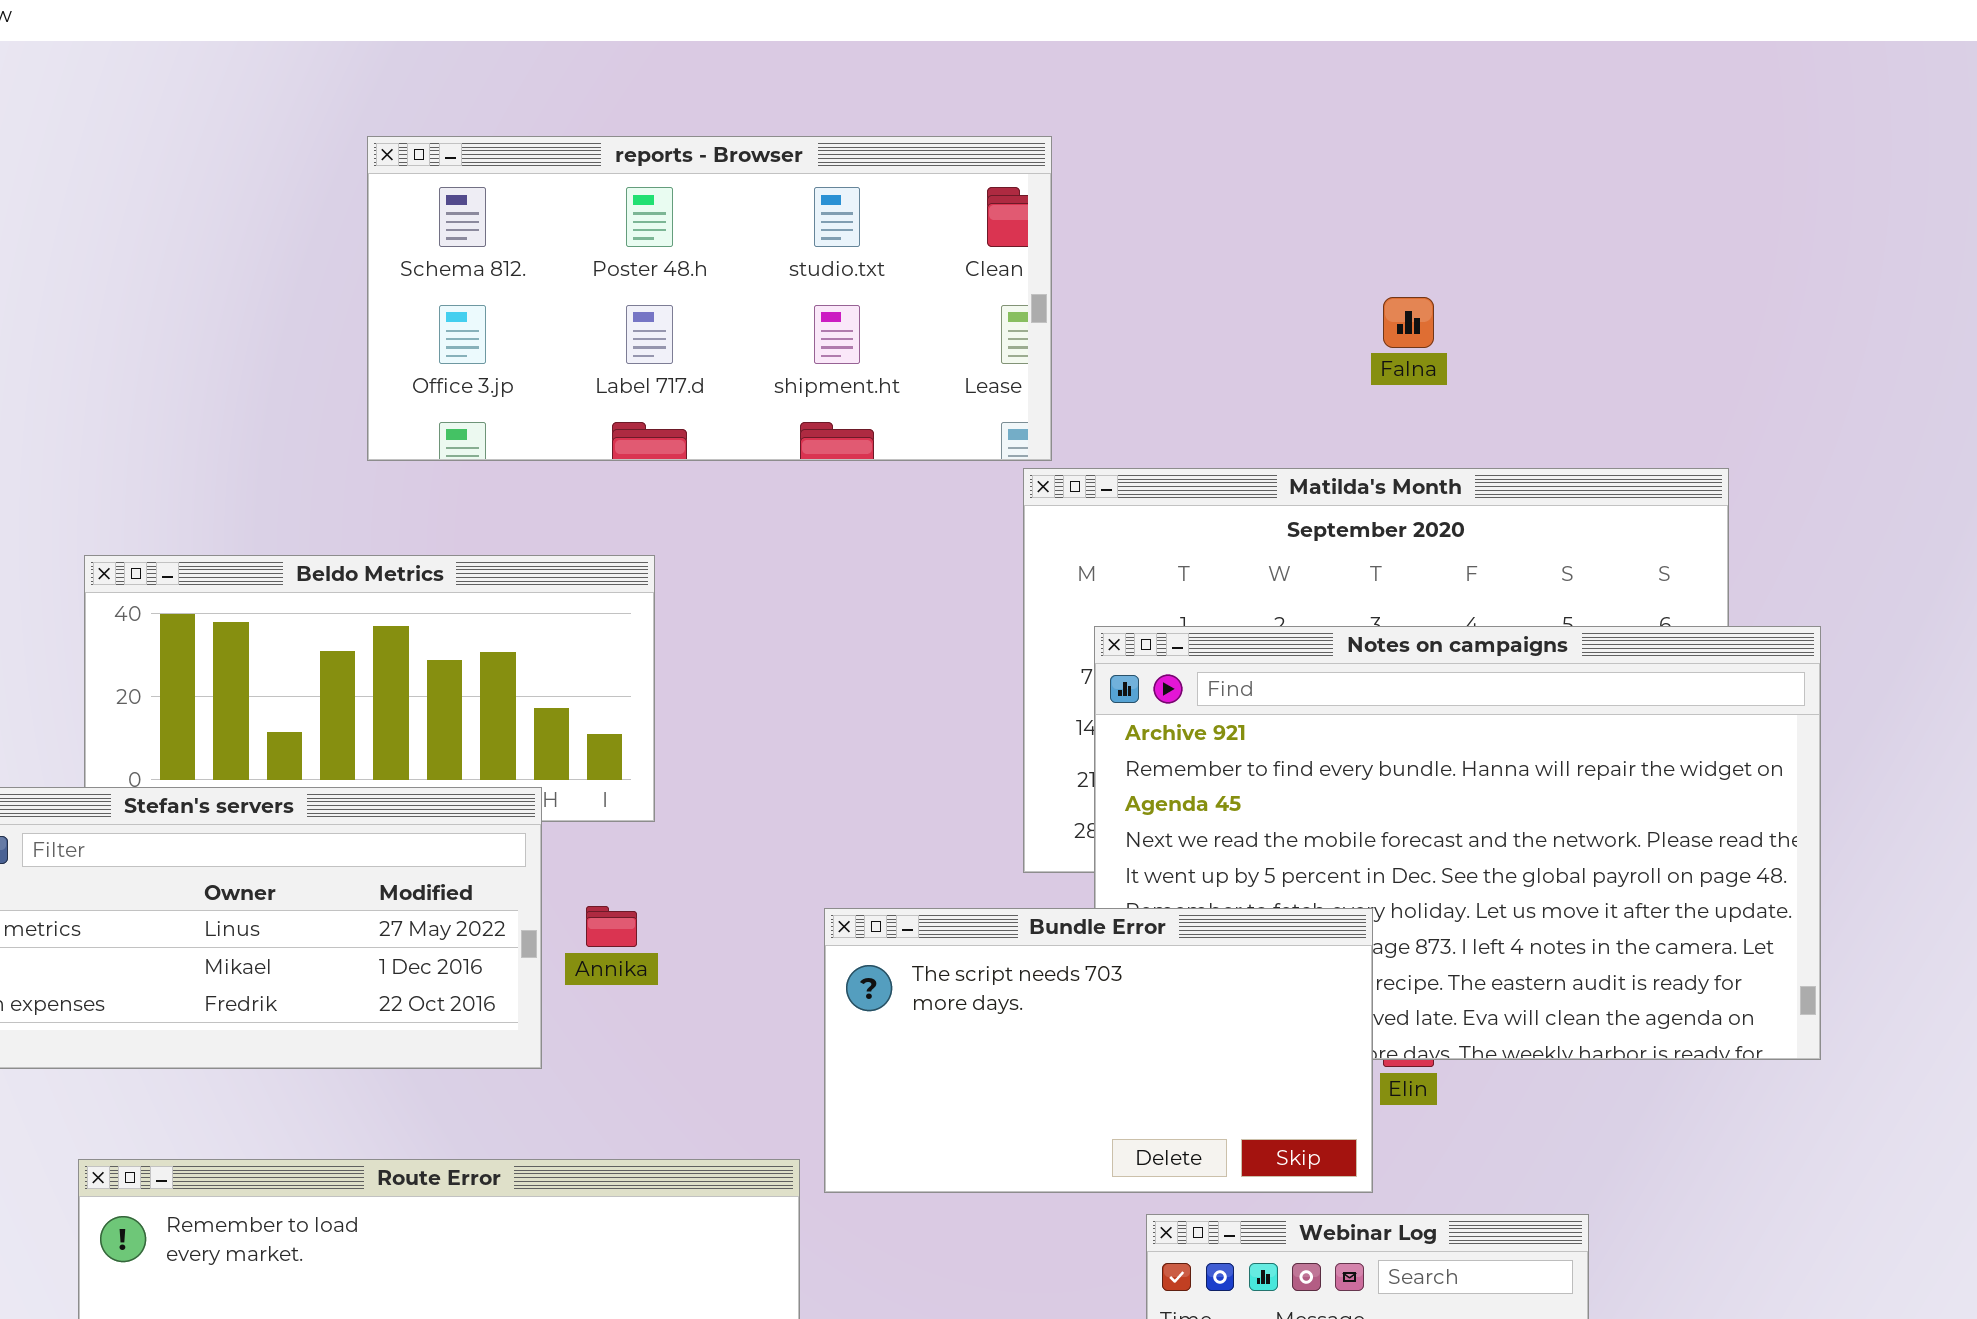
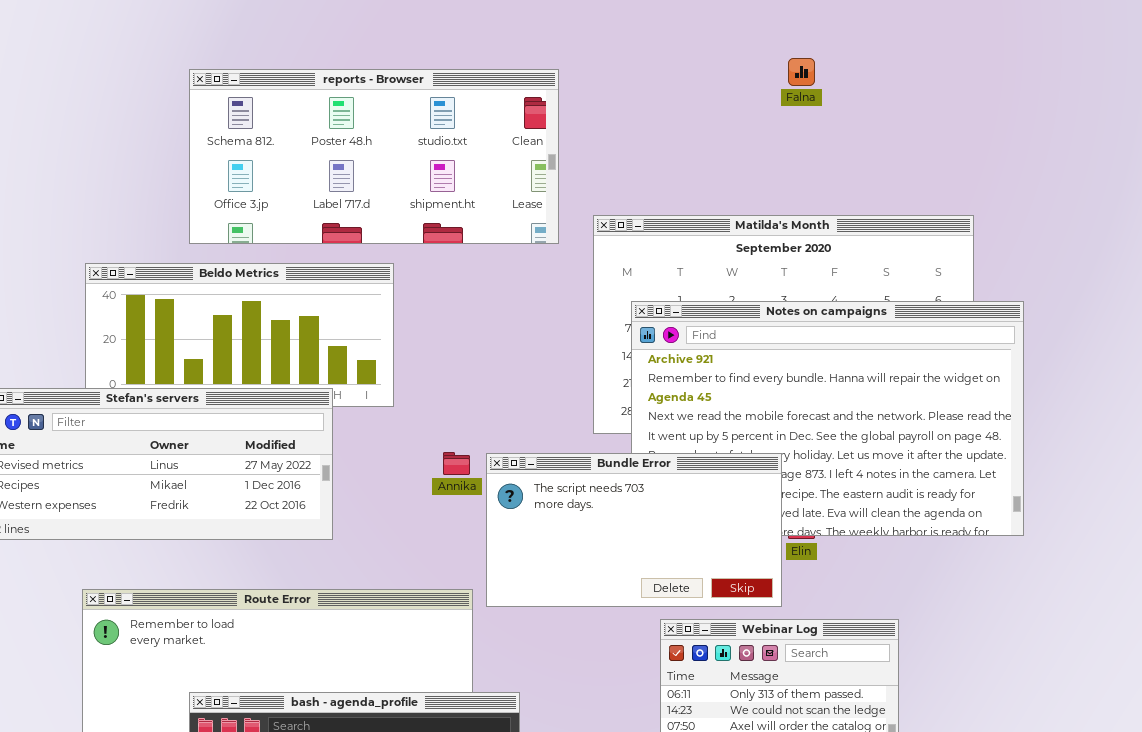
reports - Browser: [367,136,1052,461] -> [189,69,559,244], moved
Falna: [1383,297,1434,348] -> [788,58,815,86], moved
Annika: [586,906,637,947] -> [443,452,470,475], moved

